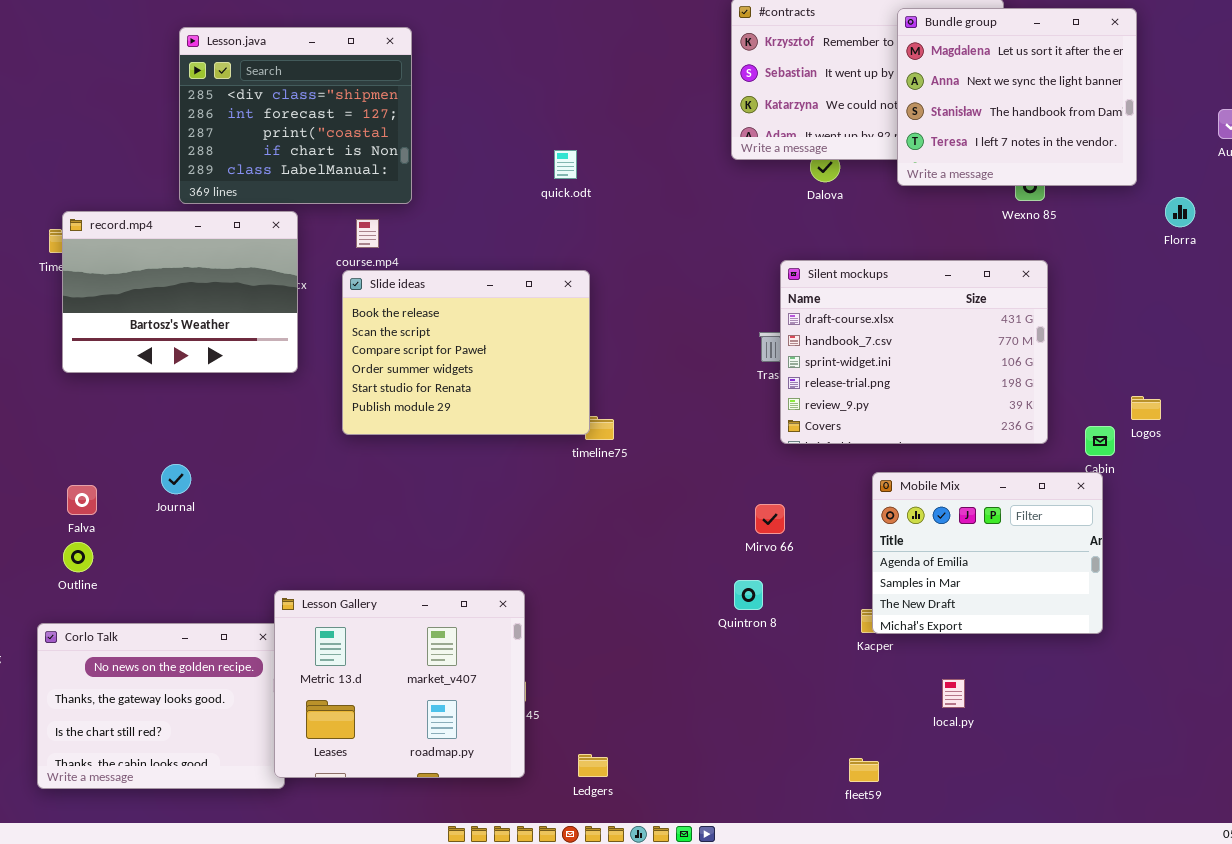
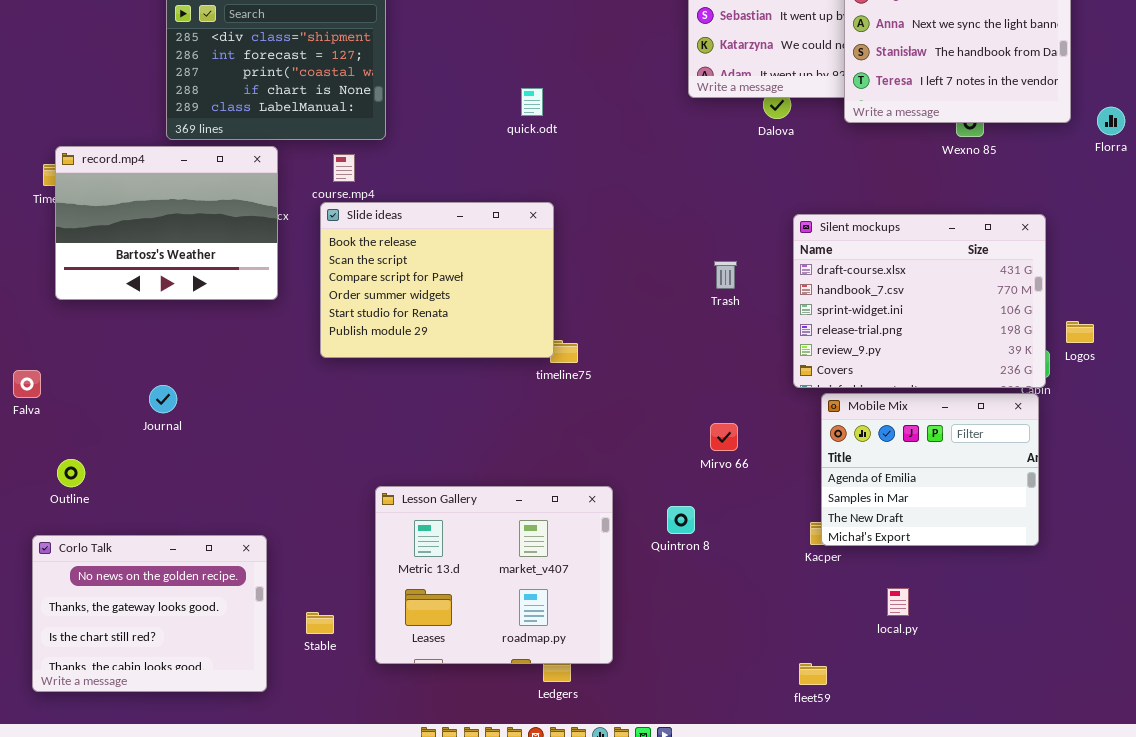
Florra: [1165,197,1195,227] -> [1097,107,1125,135], moved
Silent mockups: [780,260,1048,444] -> [793,214,1046,388], moved
Falva: [67,485,97,515] -> [13,370,41,398], moved
Quintron 8: [734,580,763,610] -> [667,506,695,534], moved
Lesson Gallery: [274,590,525,778] -> [375,486,613,664], moved

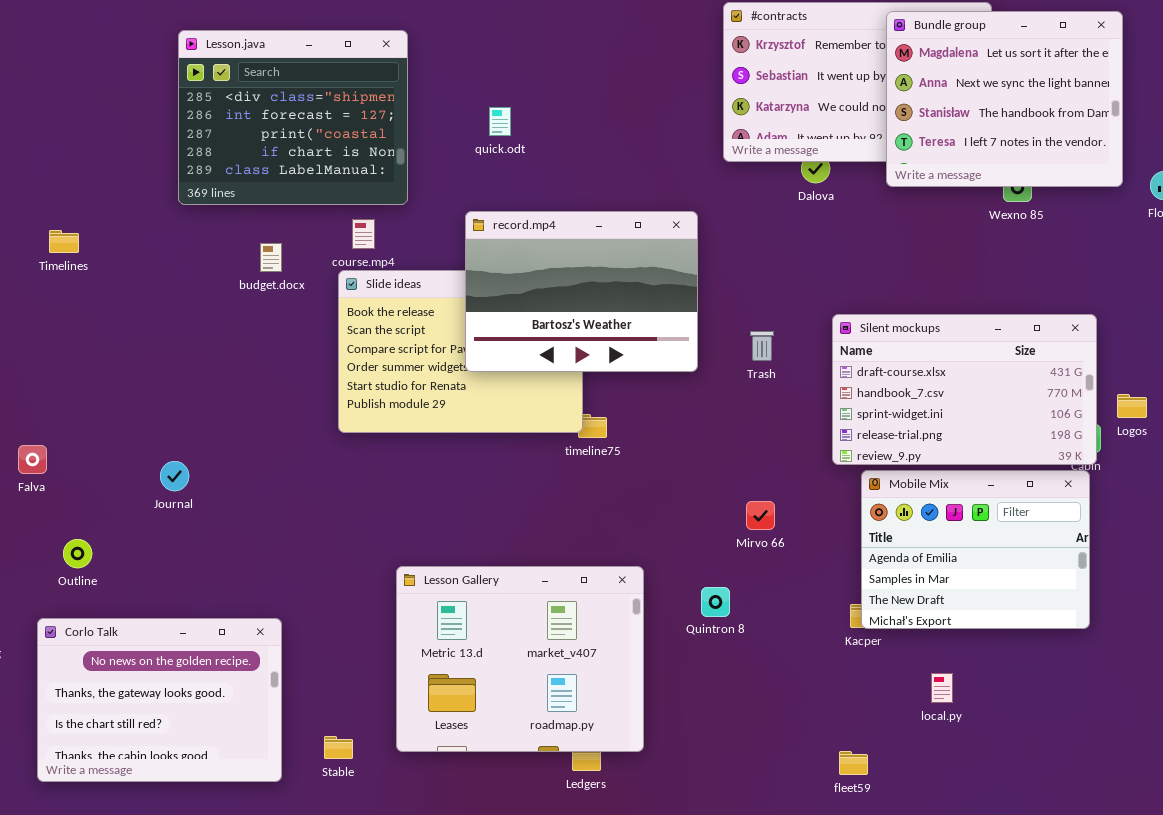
quick.odt: [521,88,543,116] -> [489,107,511,136], moved
record.mp4: [55,146,278,300] -> [465,211,698,372], moved
Silent mockups: [793,214,1046,388] -> [832,314,1097,465], resized
Stable: [306,612,334,634] -> [324,736,353,759], moved

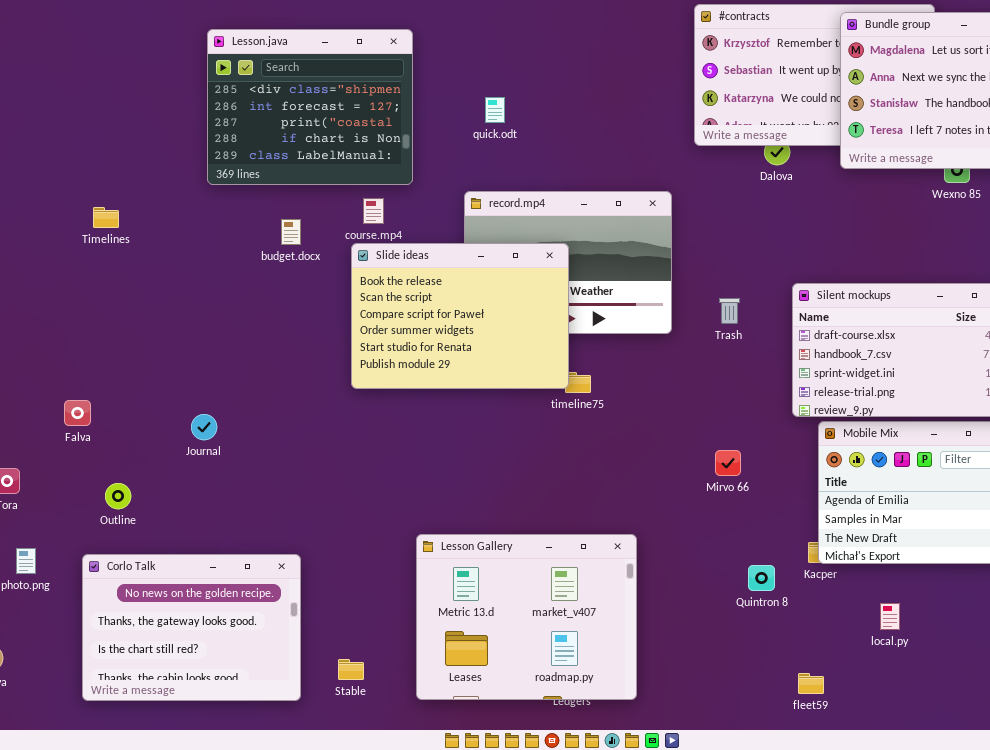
Slide ideas: [338,270,583,433] -> [351,243,569,389], raised
Lesson Gallery: [396,566,644,752] -> [416,534,637,700], moved
Quintron 8: [701,587,730,617] -> [748,565,775,591], moved

